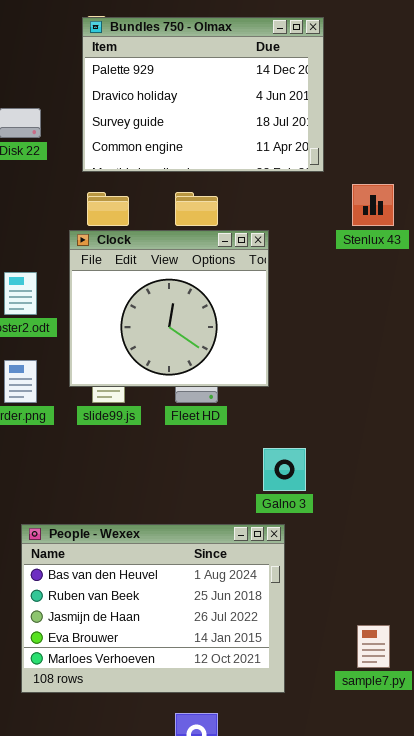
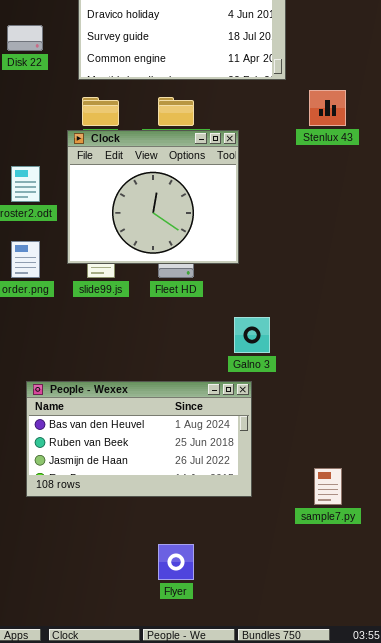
People - Wexex: [21,524,285,693] -> [26,381,252,497], resized

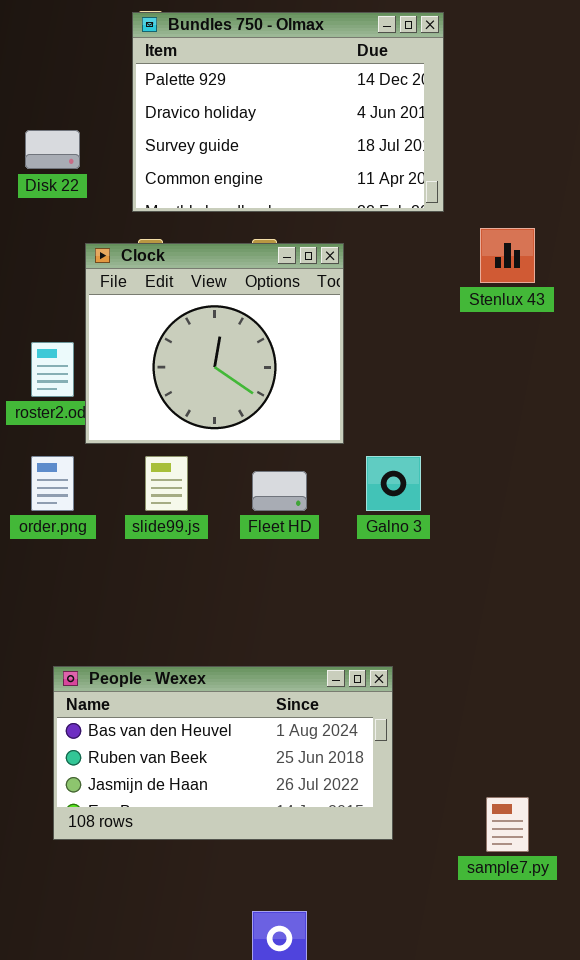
Clock: [67,130,239,264] -> [85,243,344,444], moved
Galno 3: [234,317,270,353] -> [366,456,421,511], moved

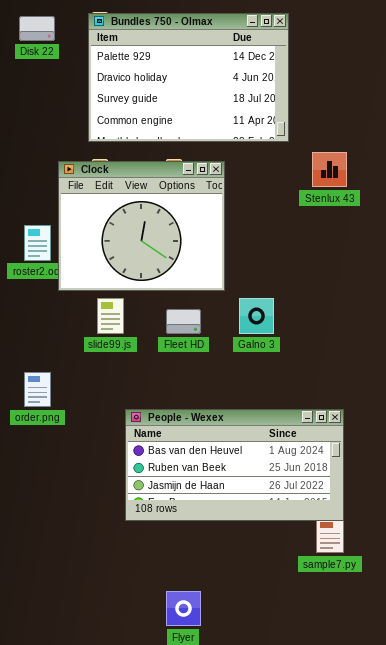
Disk 22: [25,130,80,169] -> [19,16,55,41], moved
order.png: [31,456,74,511] -> [24,372,51,407], moved
People - Wexex: [53,666,393,840] -> [125,409,344,521], moved

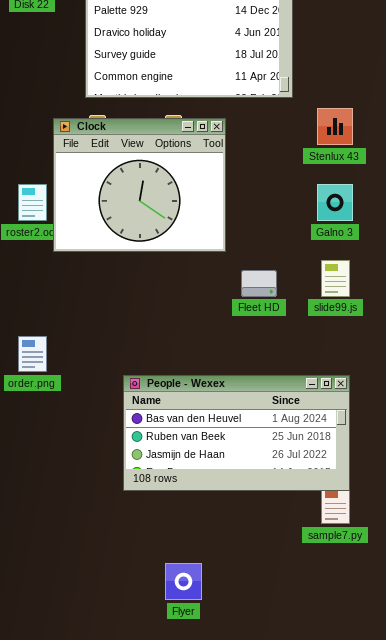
slide99.js: [97,298,124,334] -> [321,260,350,297], moved
Galno 3: [239,298,274,334] -> [317,184,353,221], moved
Fleet HD: [166,309,201,334] -> [241,270,277,297], moved

